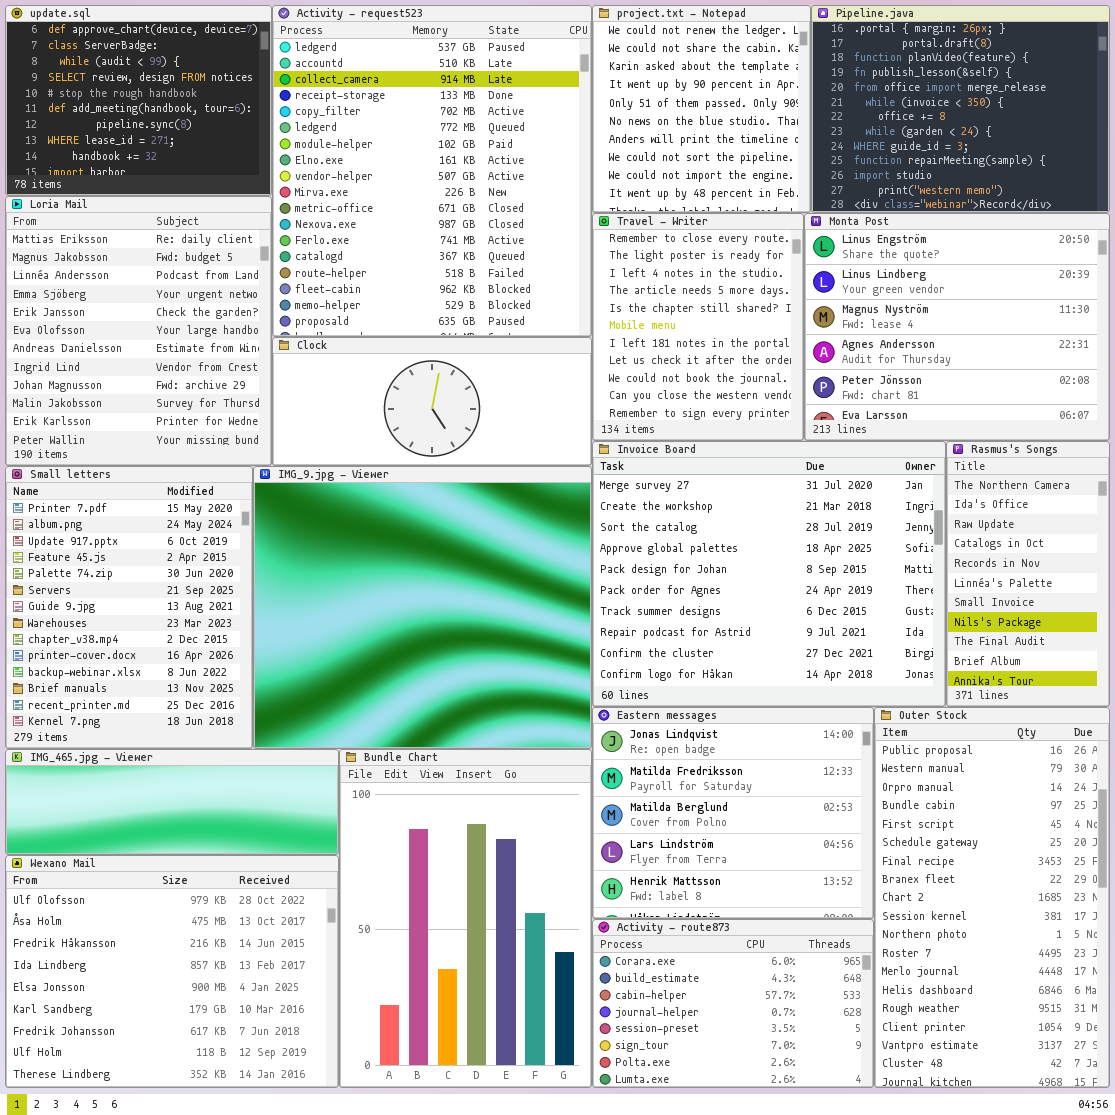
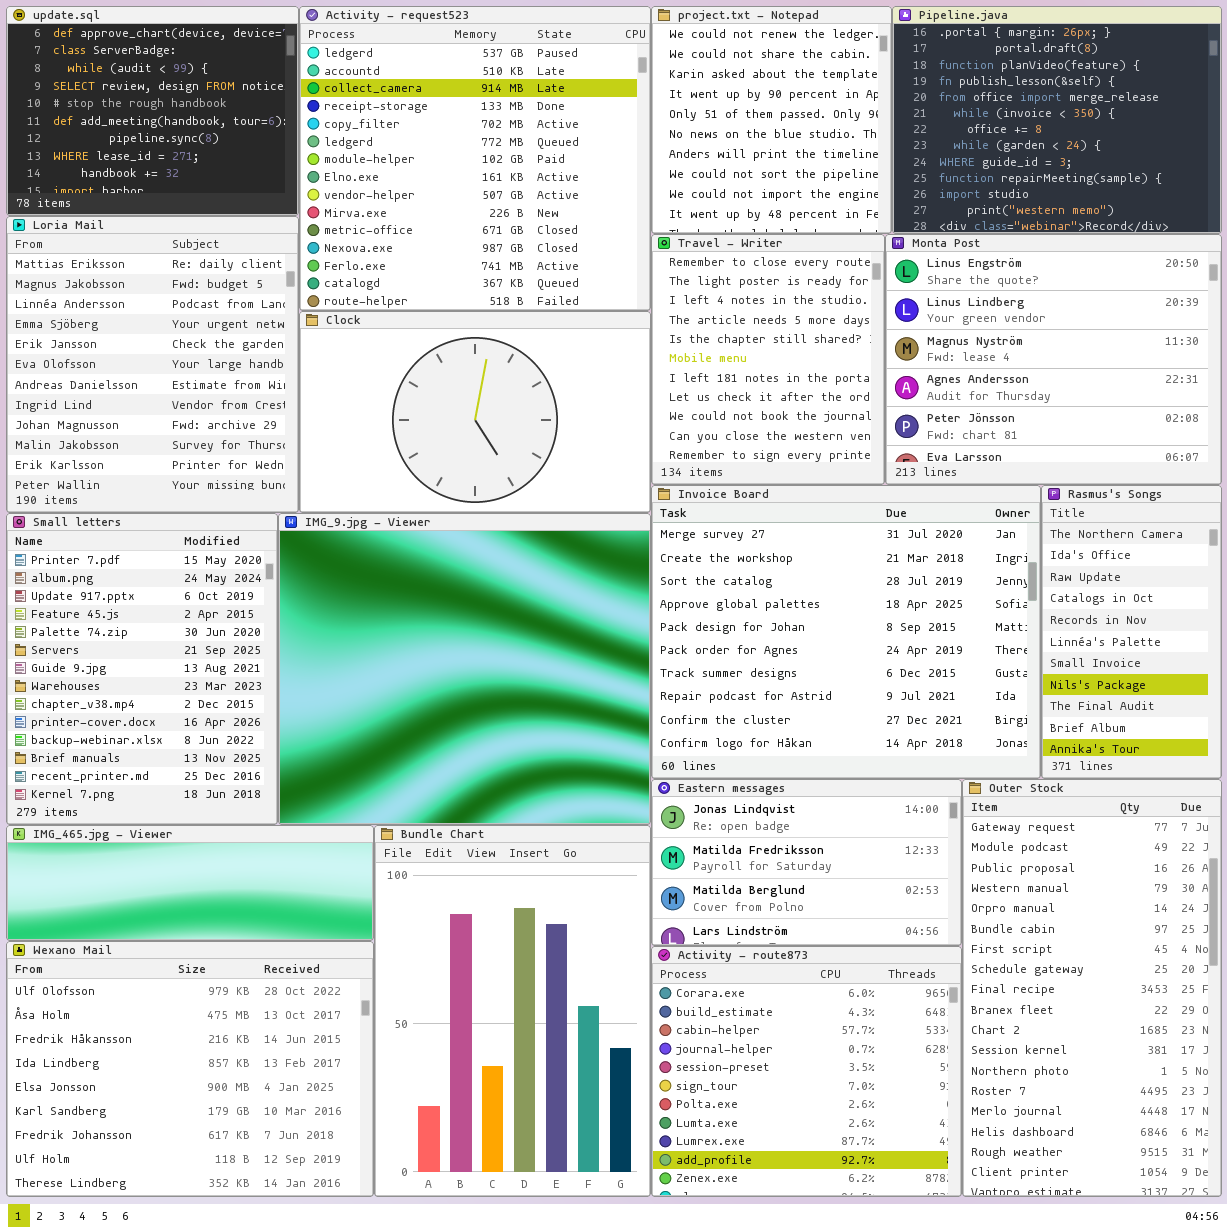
Activity - request523: [272,5,592,337] -> [299,6,651,311], resized
Clock: [272,337,592,466] -> [299,311,651,513], resized
Eastern messages: [592,707,874,919] -> [651,779,962,946], resized
Outer Stock: [874,707,1110,1088] -> [962,779,1222,1197], scrolled up 2 rows
Activity - route873: [592,919,874,1088] -> [651,946,962,1197], resized

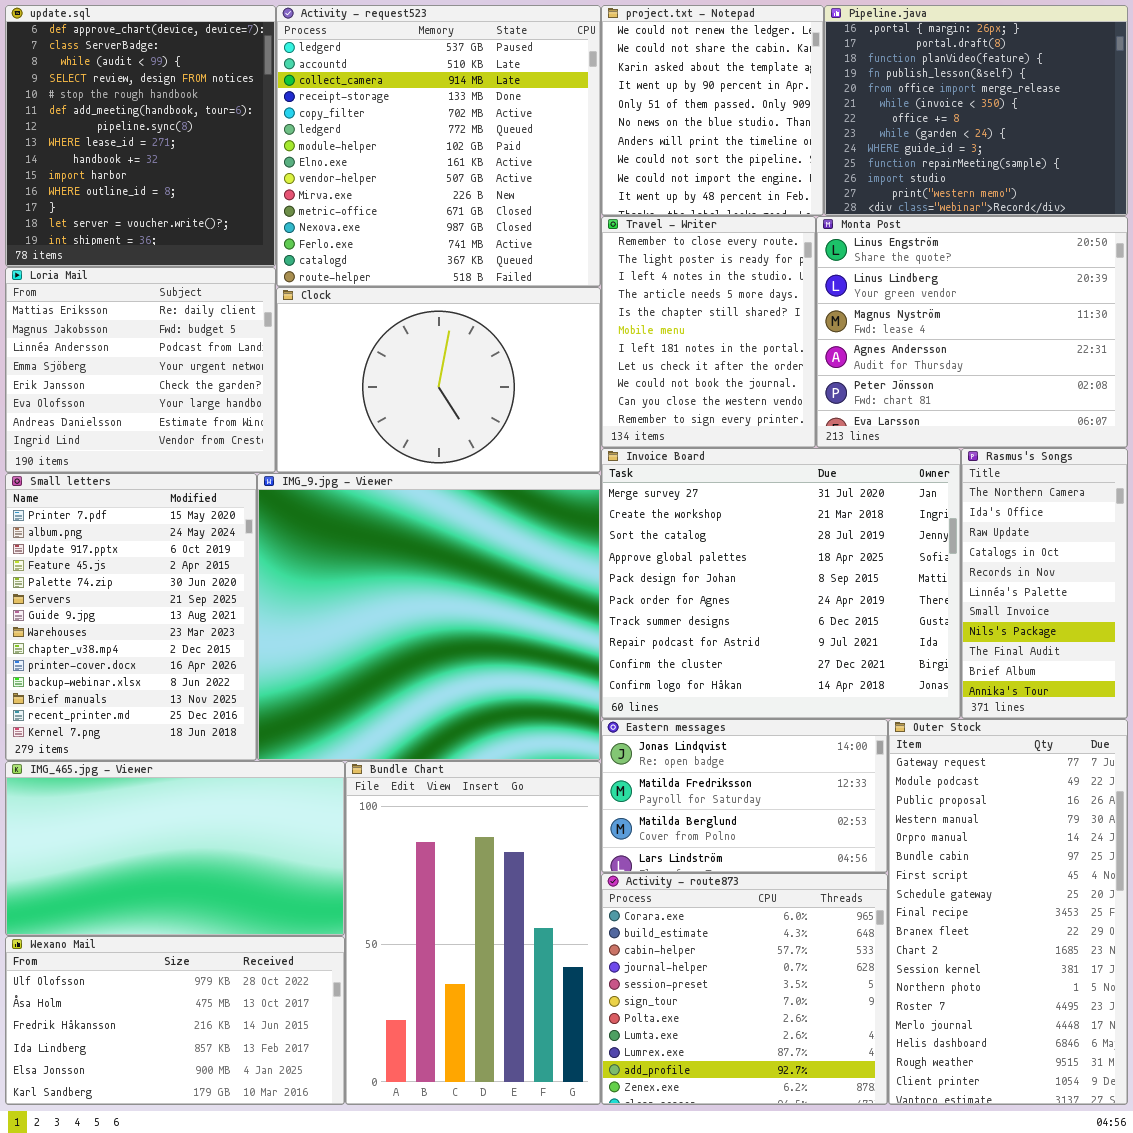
update.sql: [6,6,299,216] -> [5,5,276,267], resized
Loria Mail: [6,216,299,513] -> [5,267,276,473], resized
IMG_465.jpg - Viewer: [6,825,374,941] -> [5,761,345,936], resized
Wexano Mail: [6,941,374,1197] -> [5,936,345,1105], resized

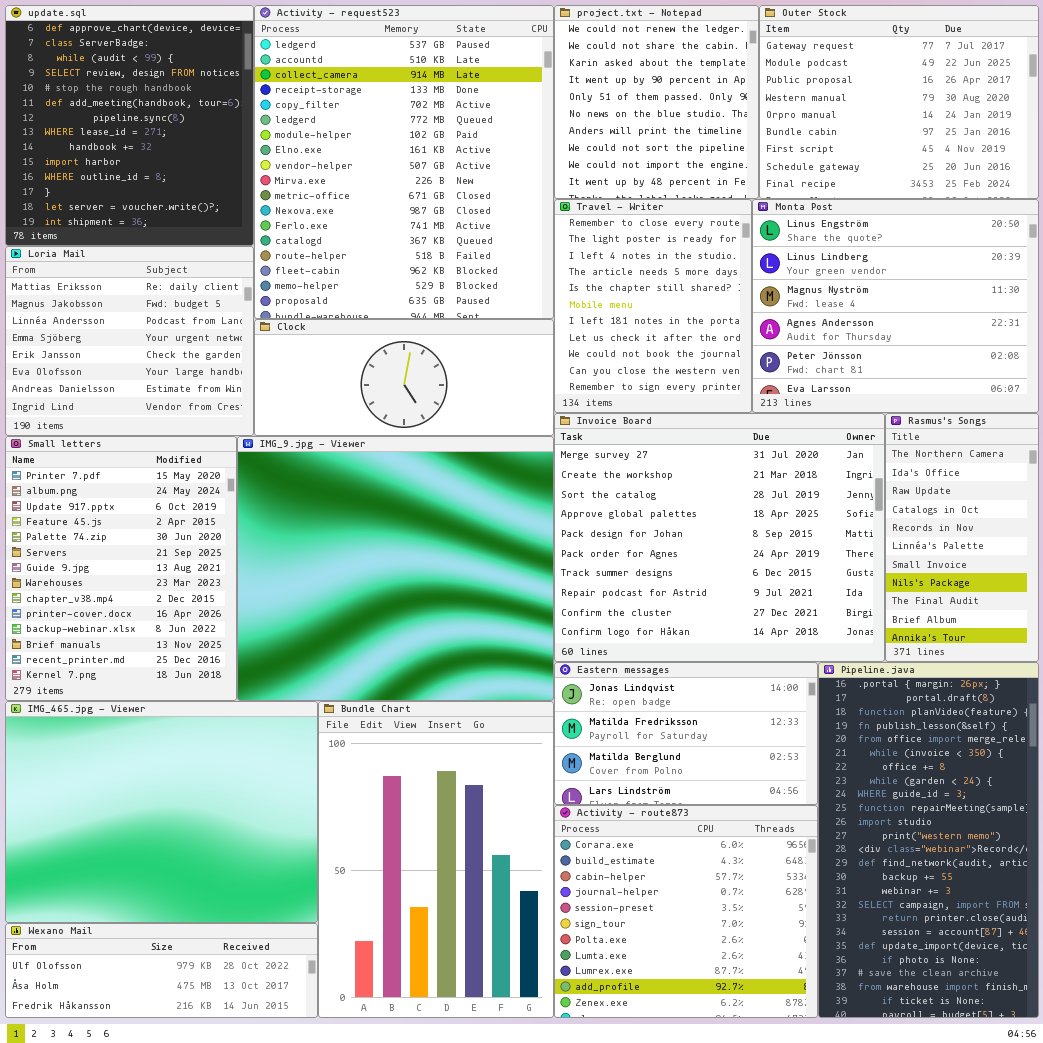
Activity - request523: [276,5,601,287] -> [254,5,554,319], resized
Pipeline.java: [824,5,1128,216] -> [818,662,1039,1018], moved, resized
Clock: [276,287,601,473] -> [254,319,554,436], resized
Outer Stock: [888,719,1128,1105] -> [759,5,1039,199], moved, resized
IMG_465.jpg - Viewer: [5,761,345,936] -> [5,701,318,923], resized
Wexano Mail: [5,936,345,1105] -> [5,923,318,1018], resized

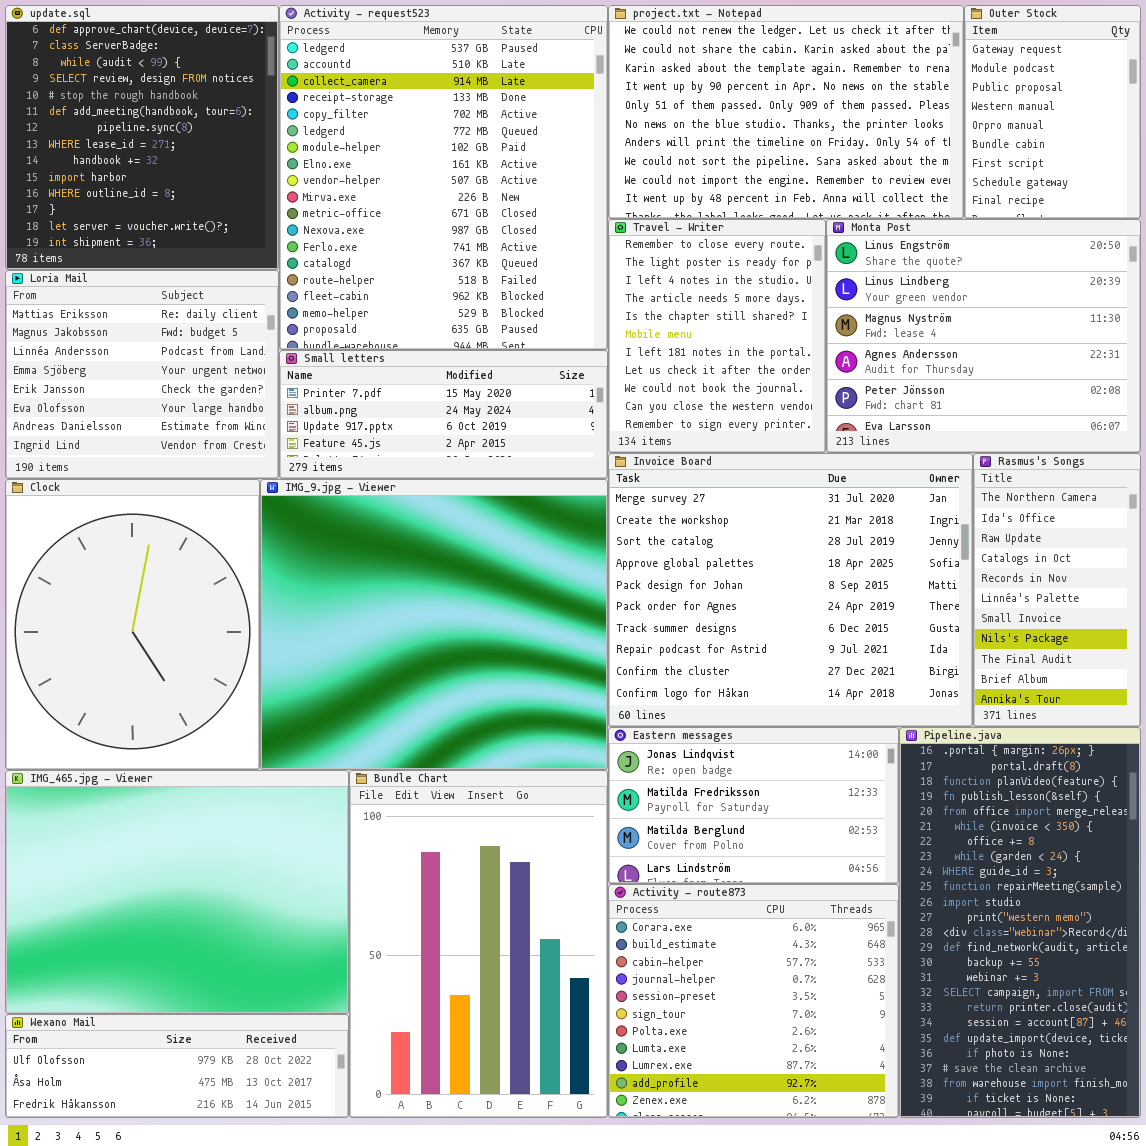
project.txt - Notepad: [554,5,759,199] -> [608,5,964,219], resized
Outer Stock: [759,5,1039,199] -> [964,5,1141,219], resized
Clock: [254,319,554,436] -> [5,479,260,770], moved, resized
Small letters: [5,436,237,701] -> [279,350,608,479], moved, resized

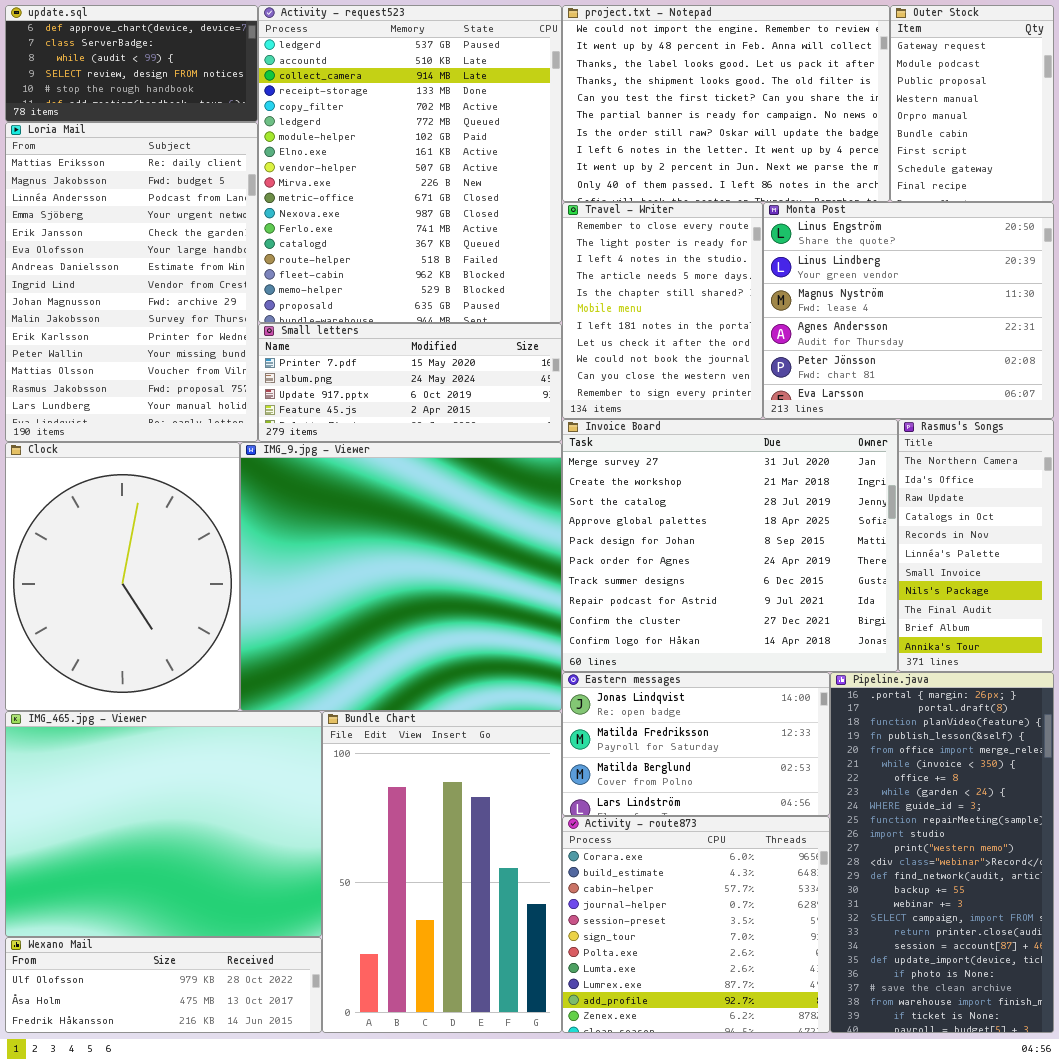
update.sql: [5,5,279,270] -> [5,5,258,122], resized
project.txt - Notepad: [608,5,964,219] -> [562,5,890,202], scrolled down 8 rows
Loria Mail: [5,270,279,479] -> [5,122,258,442], resized

